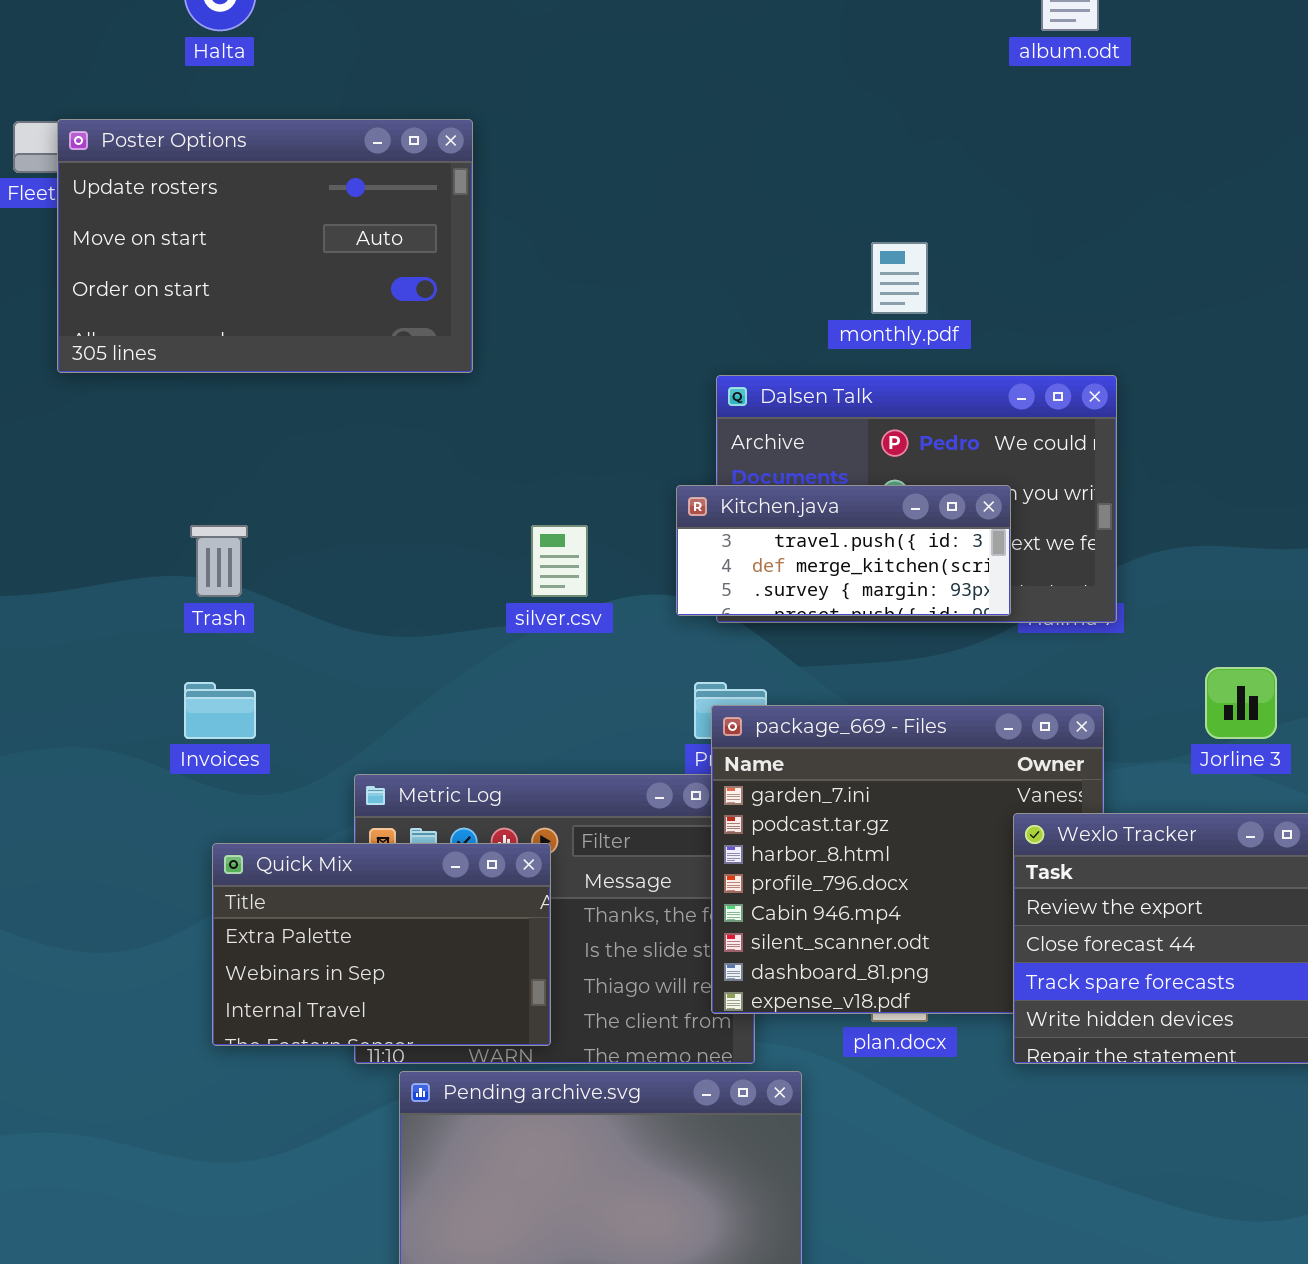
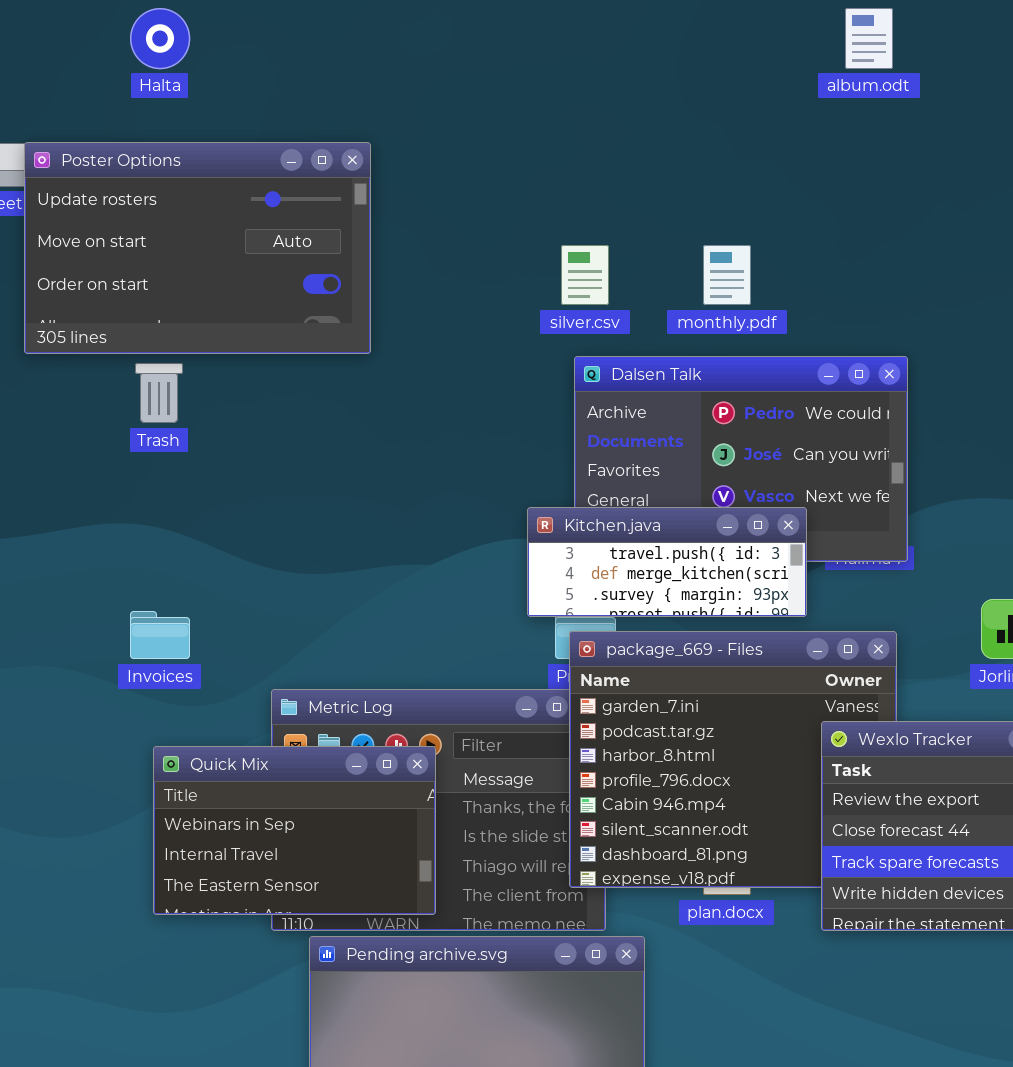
Kitchen.java: [676,485,1011,616] -> [527,507,807,617], moved
Trash: [190,525,248,597] -> [135,363,183,423], moved
silver.csv: [531,525,588,597] -> [561,245,609,305], moved
Quick Mix: [212,843,551,1046] -> [153,746,436,915], scrolled down 1 row

